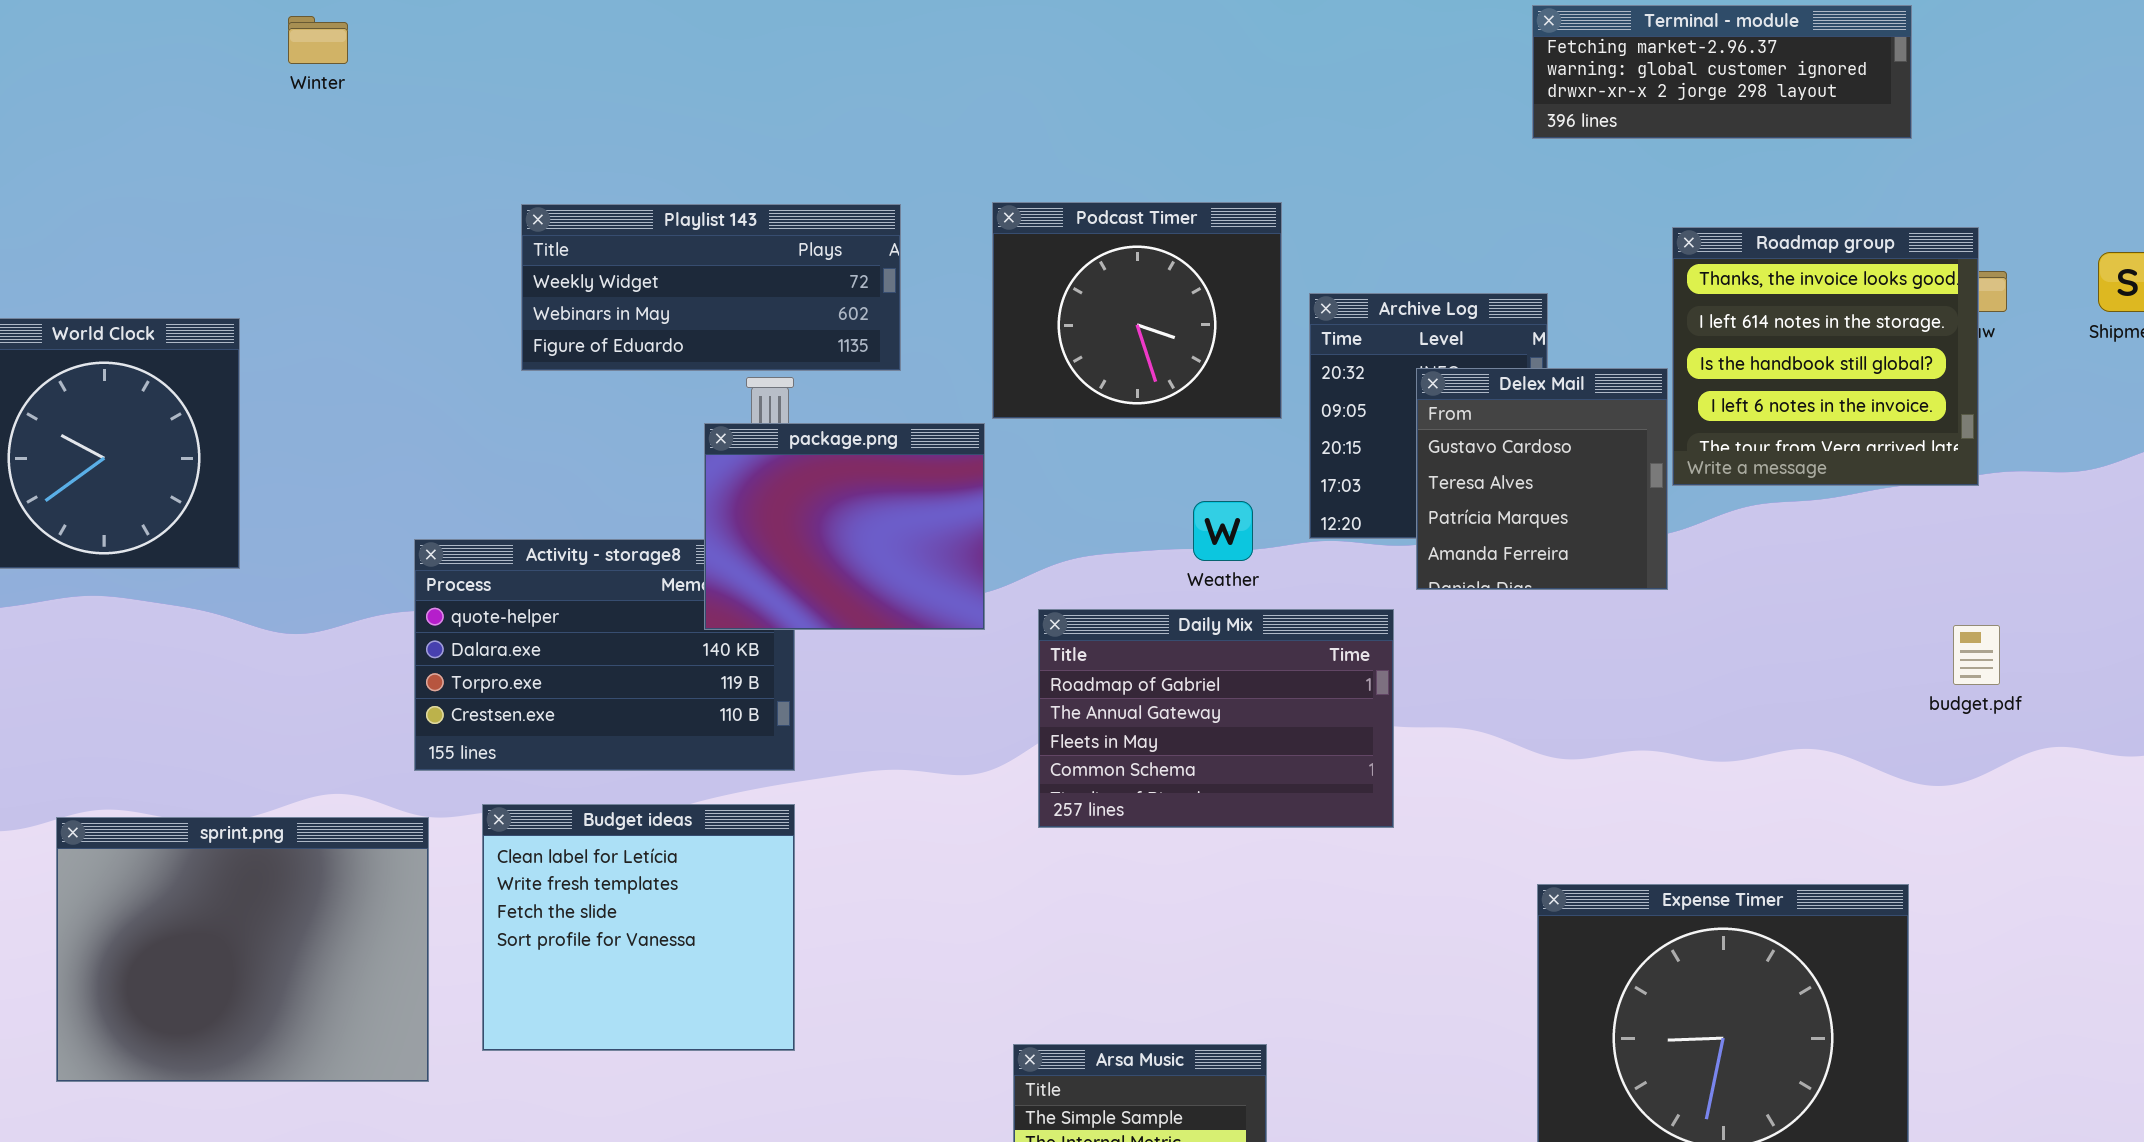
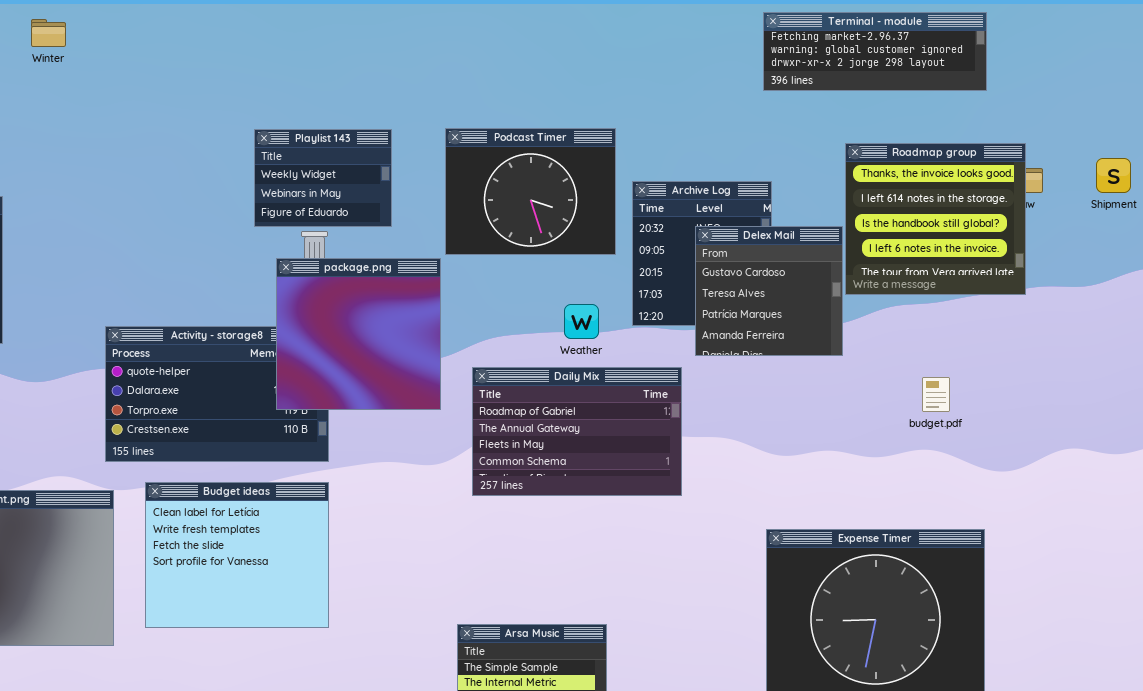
Playlist 143: [521,204,901,371] -> [254,129,392,227], resized
package.png: [704,423,985,630] -> [276,258,441,410], resized
budget.pdf: [1953,625,2000,685] -> [922,377,950,412], moved

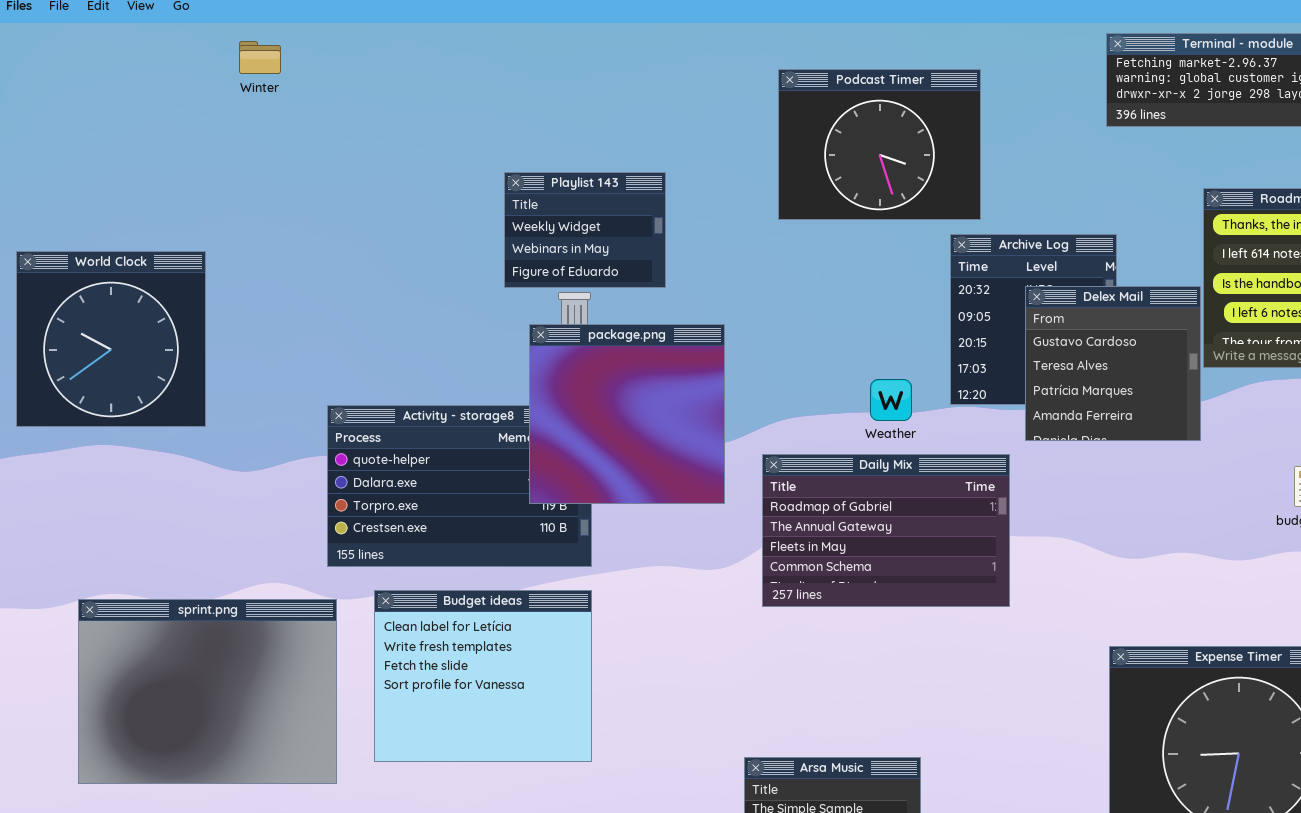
Podcast Timer: [445,128,616,255] -> [778,69,981,220], moved

